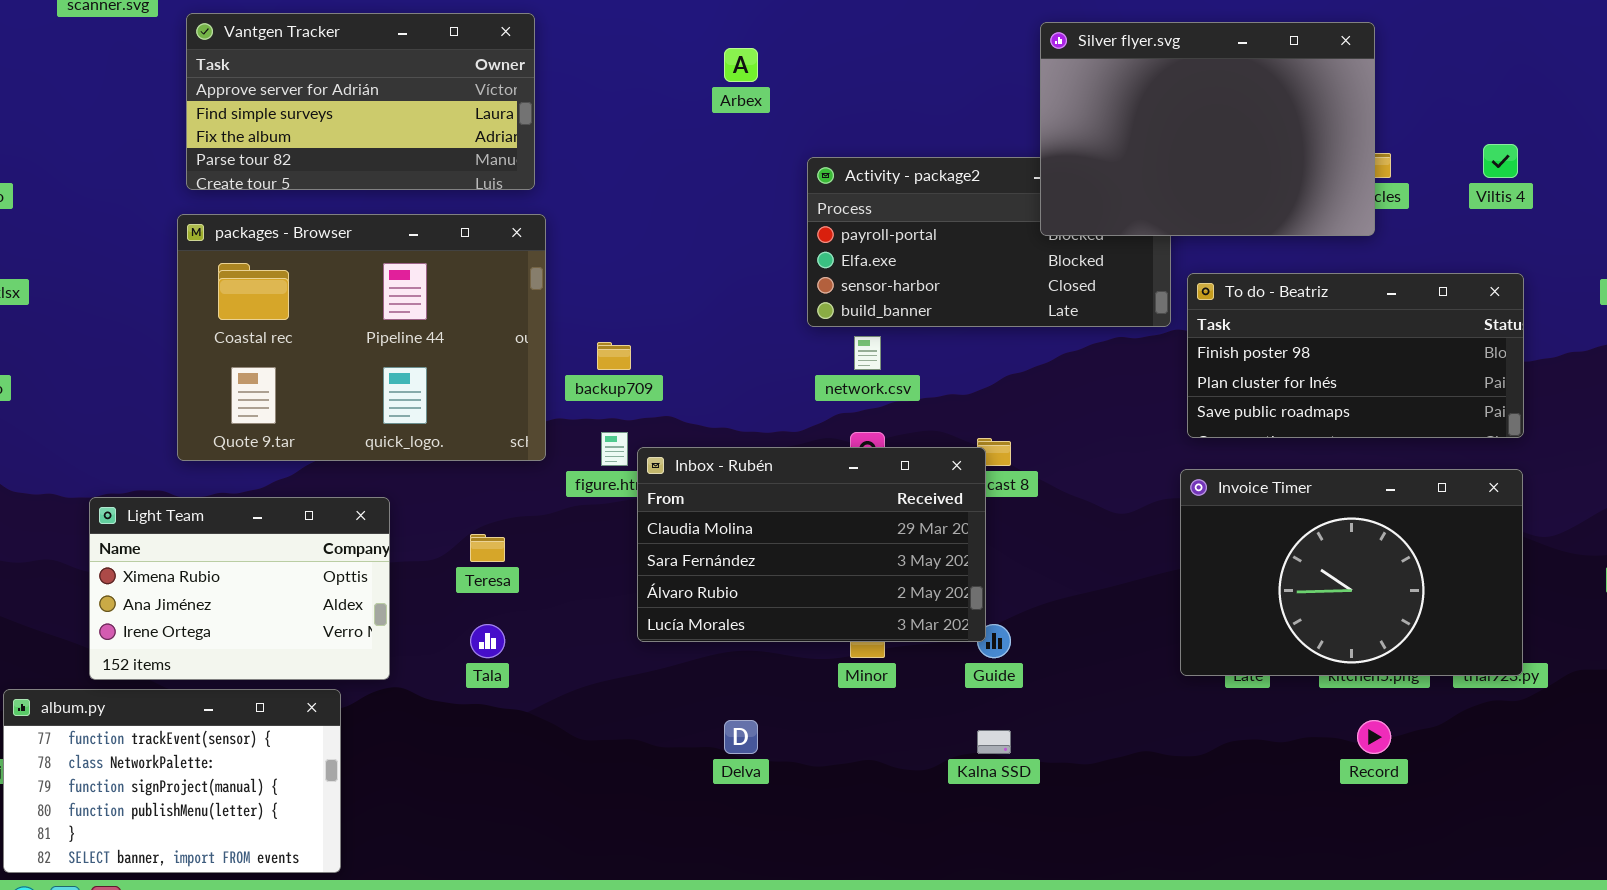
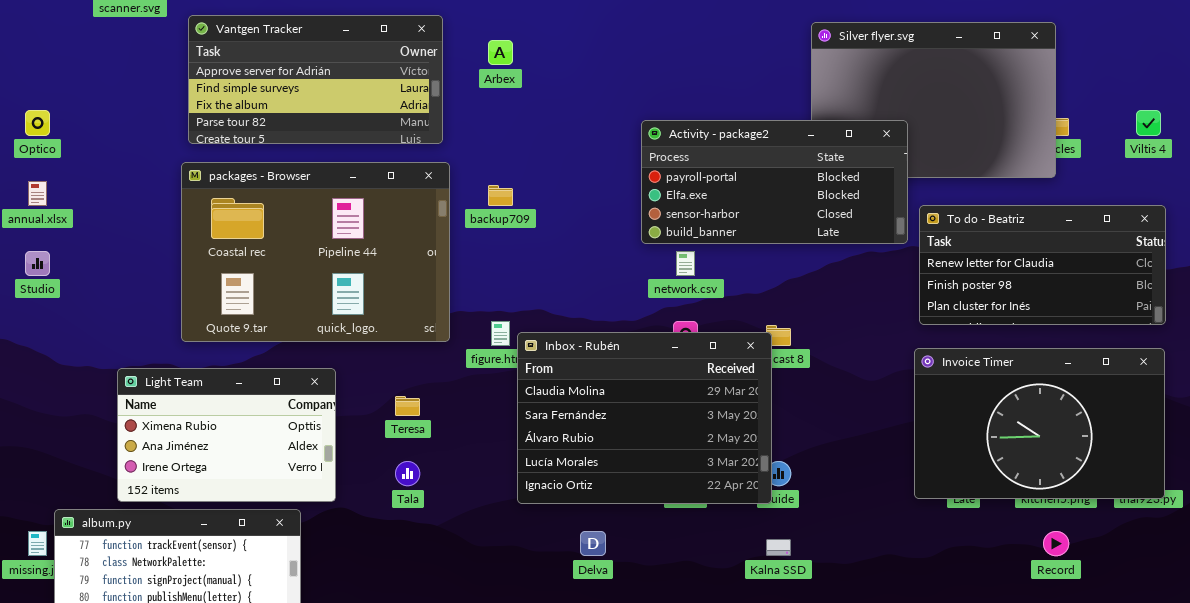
Arbex: [724,48,758,82] -> [488,40,513,65], moved
Activity - package2: [807,157,1171,327] -> [641,120,908,244], raised
To do - Beatriz: [1187,273,1524,438] -> [919,205,1166,325], scrolled up 1 row
backup709: [597,342,631,370] -> [488,185,513,206], moved
Inbox - Rubén: [637,447,986,642] -> [517,332,772,504], resized

